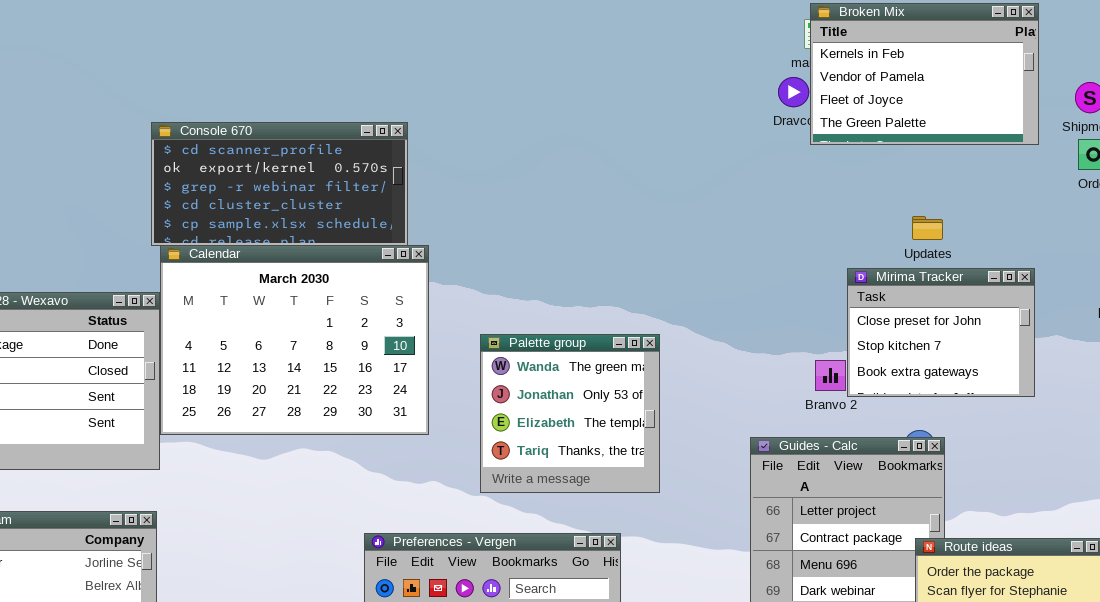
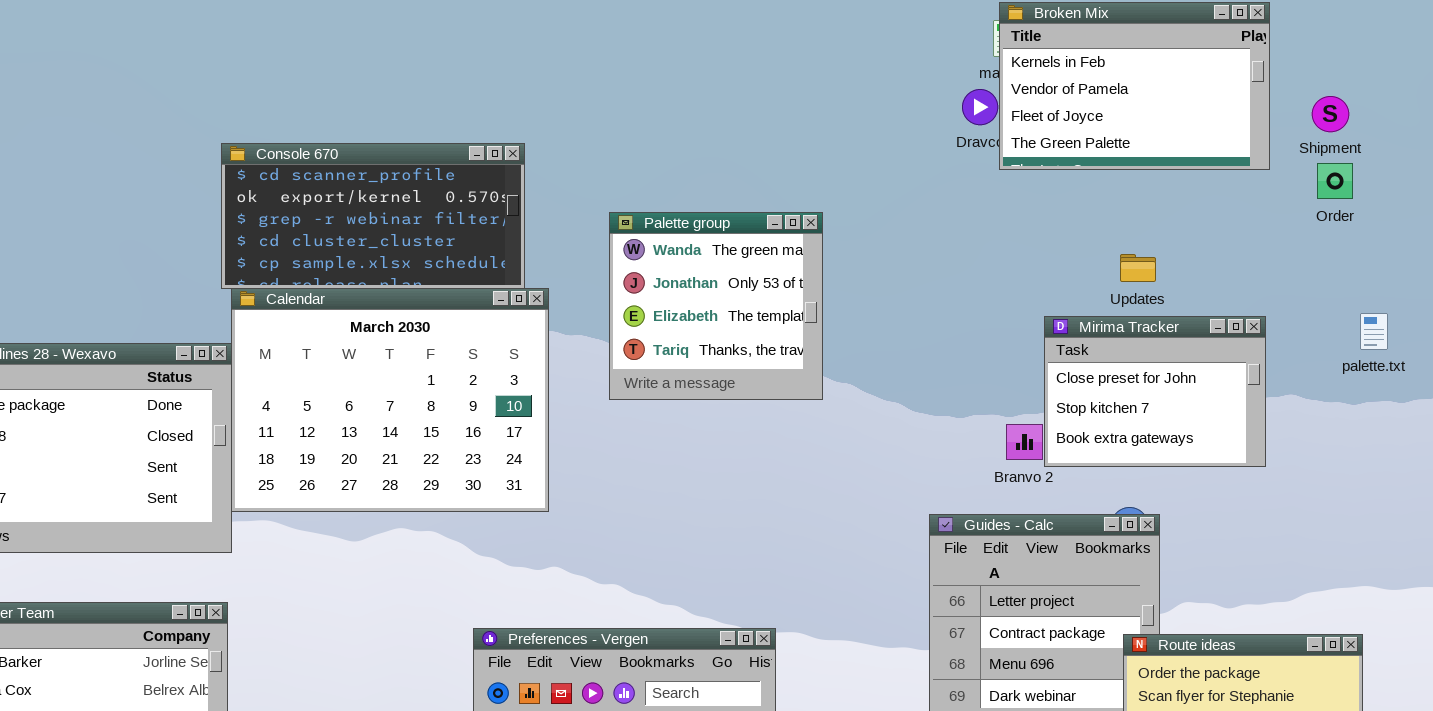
Palette group: [480,334,660,493] -> [609,212,823,400], moved

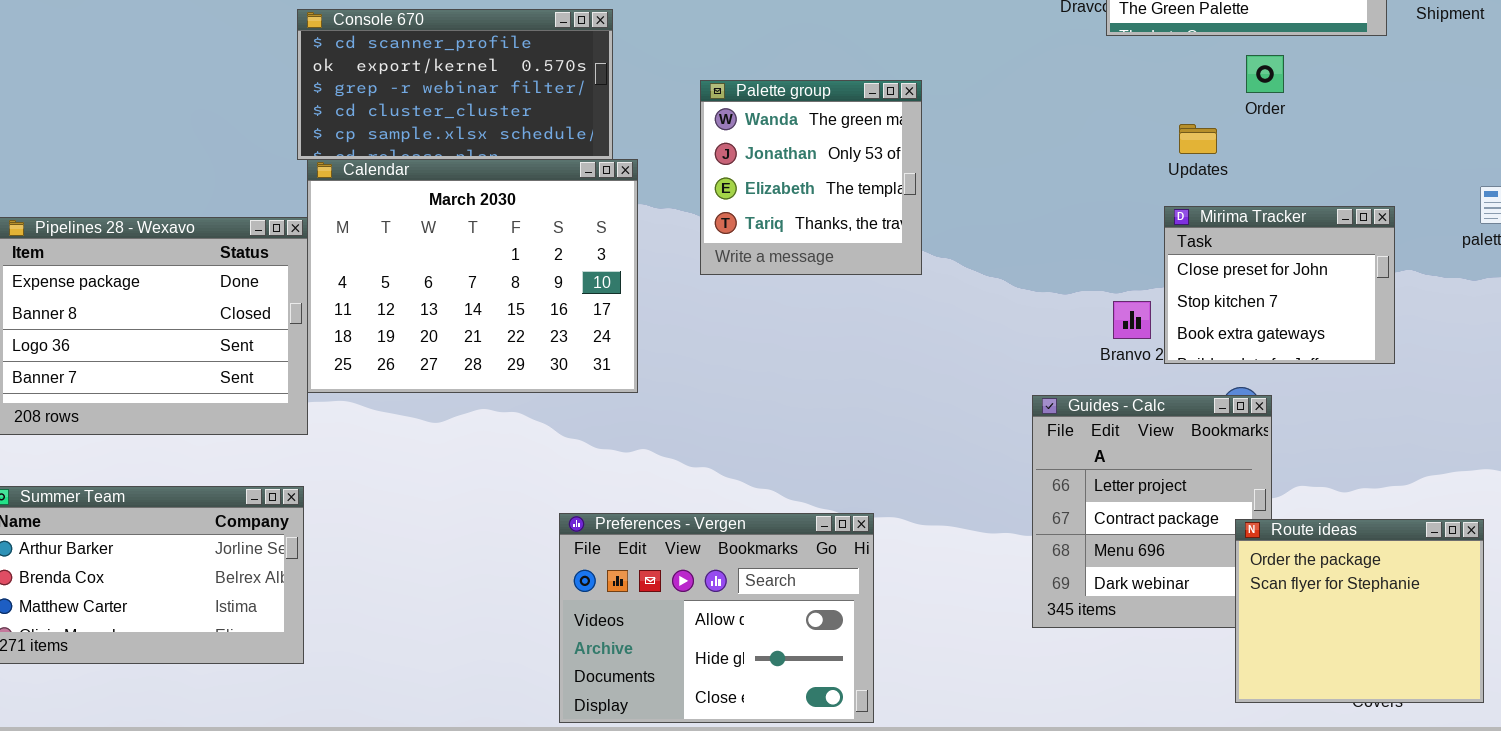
Order: [1317,163,1353,199] -> [1246,55,1284,93], moved
Updates: [1120,254,1156,282] -> [1179,124,1217,154], moved
Mirima Tracker: [1044,316,1266,467] -> [1164,206,1395,364], moved

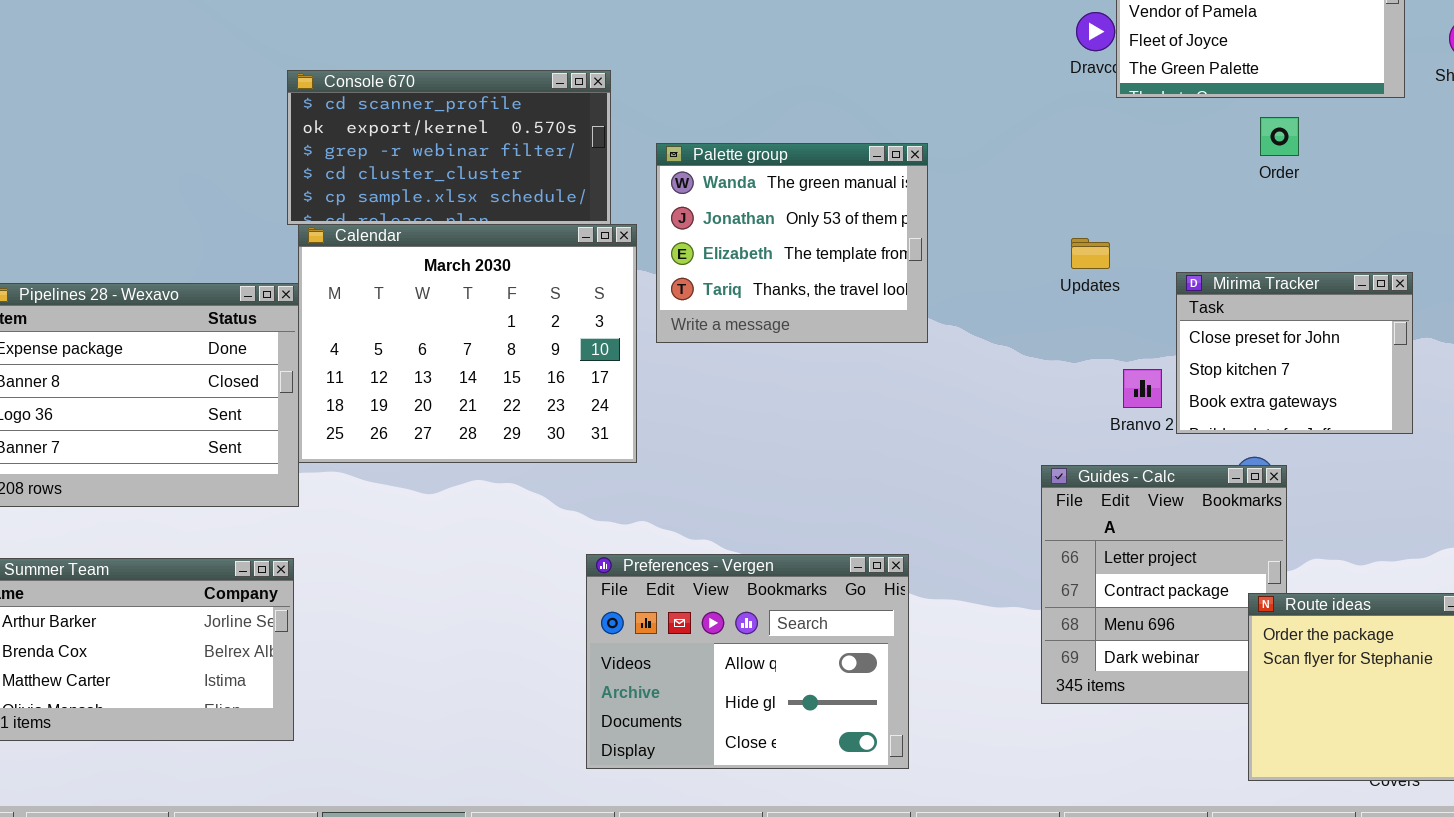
Palette group: [700,80,922,275] -> [656,143,928,343], resized
Updates: [1179,124,1217,154] -> [1071,238,1110,269], moved
Preferences - Vergen: [559,513,874,723] -> [586,554,909,769], moved

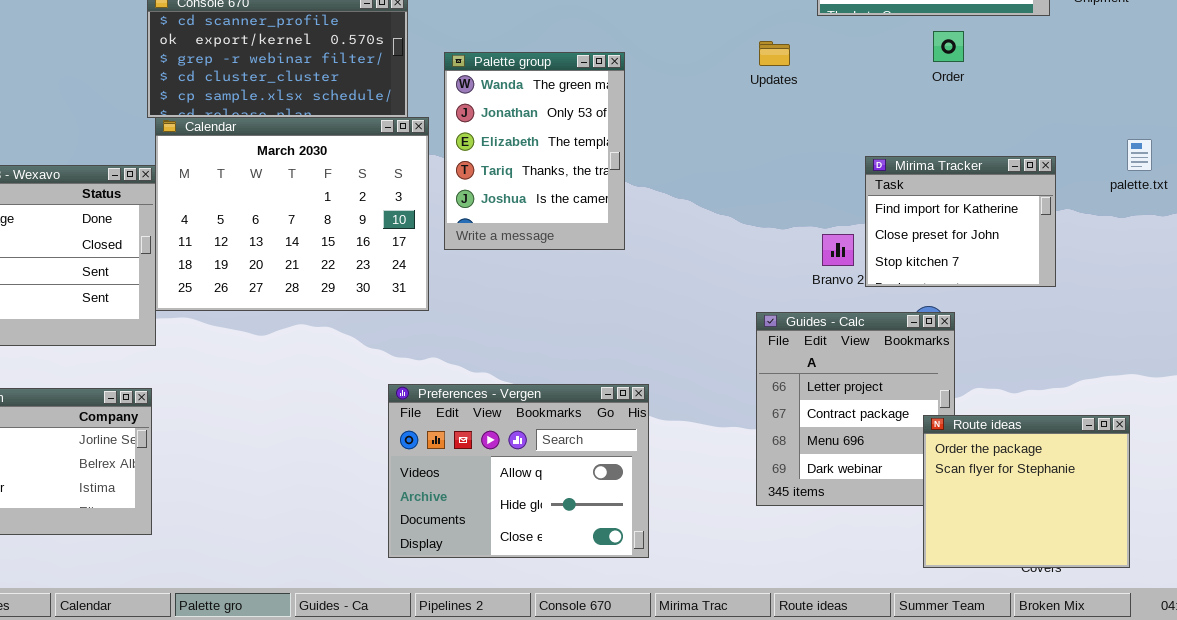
Palette group: [656,143,928,343] -> [444,52,625,250], resized
Updates: [1071,238,1110,269] -> [759,41,790,66], moved
Mirima Tracker: [1176,272,1413,434] -> [865,156,1056,287], scrolled up 1 row

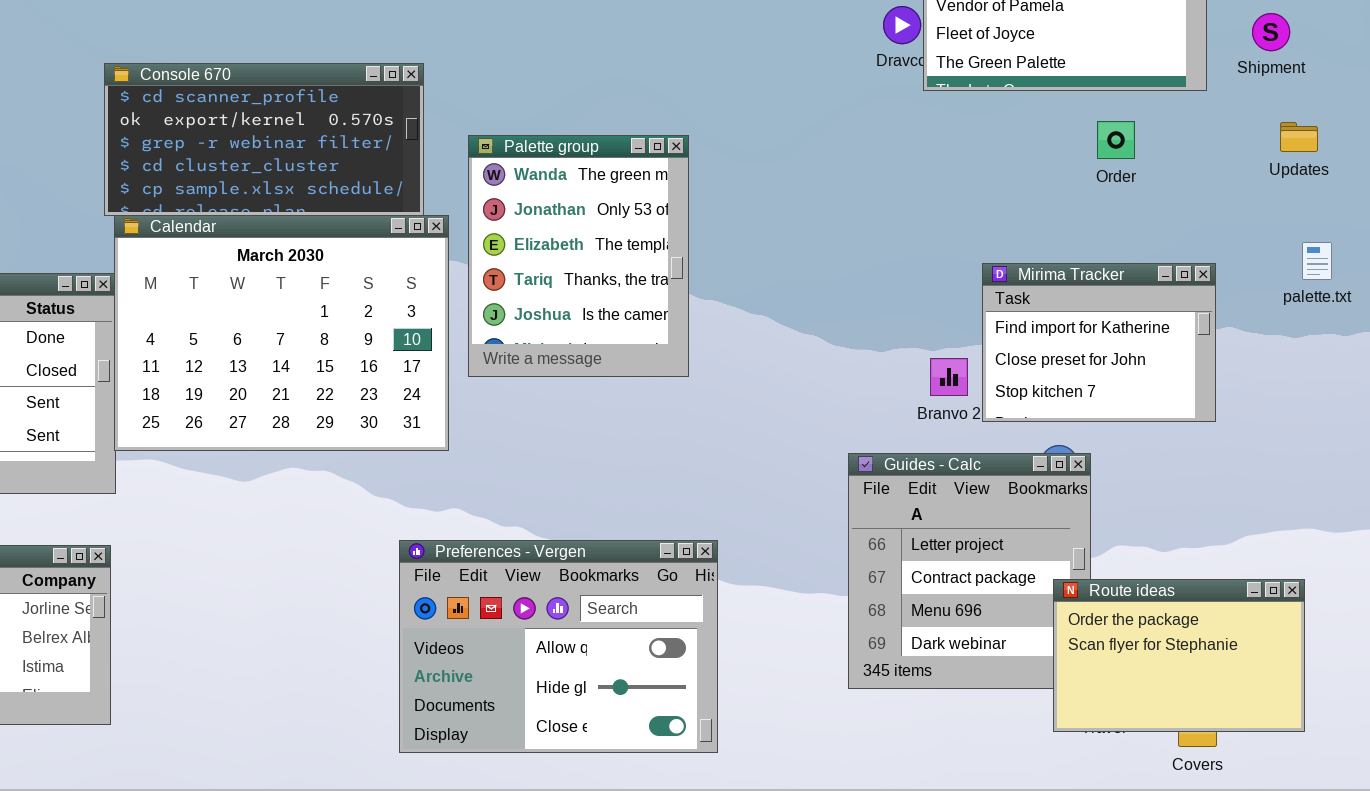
Order: [933,31,964,62] -> [1097,121,1135,159], moved
Updates: [759,41,790,66] -> [1280,122,1318,152], moved
Route ideas: [923,415,1130,568] -> [1053,579,1305,732], resized

